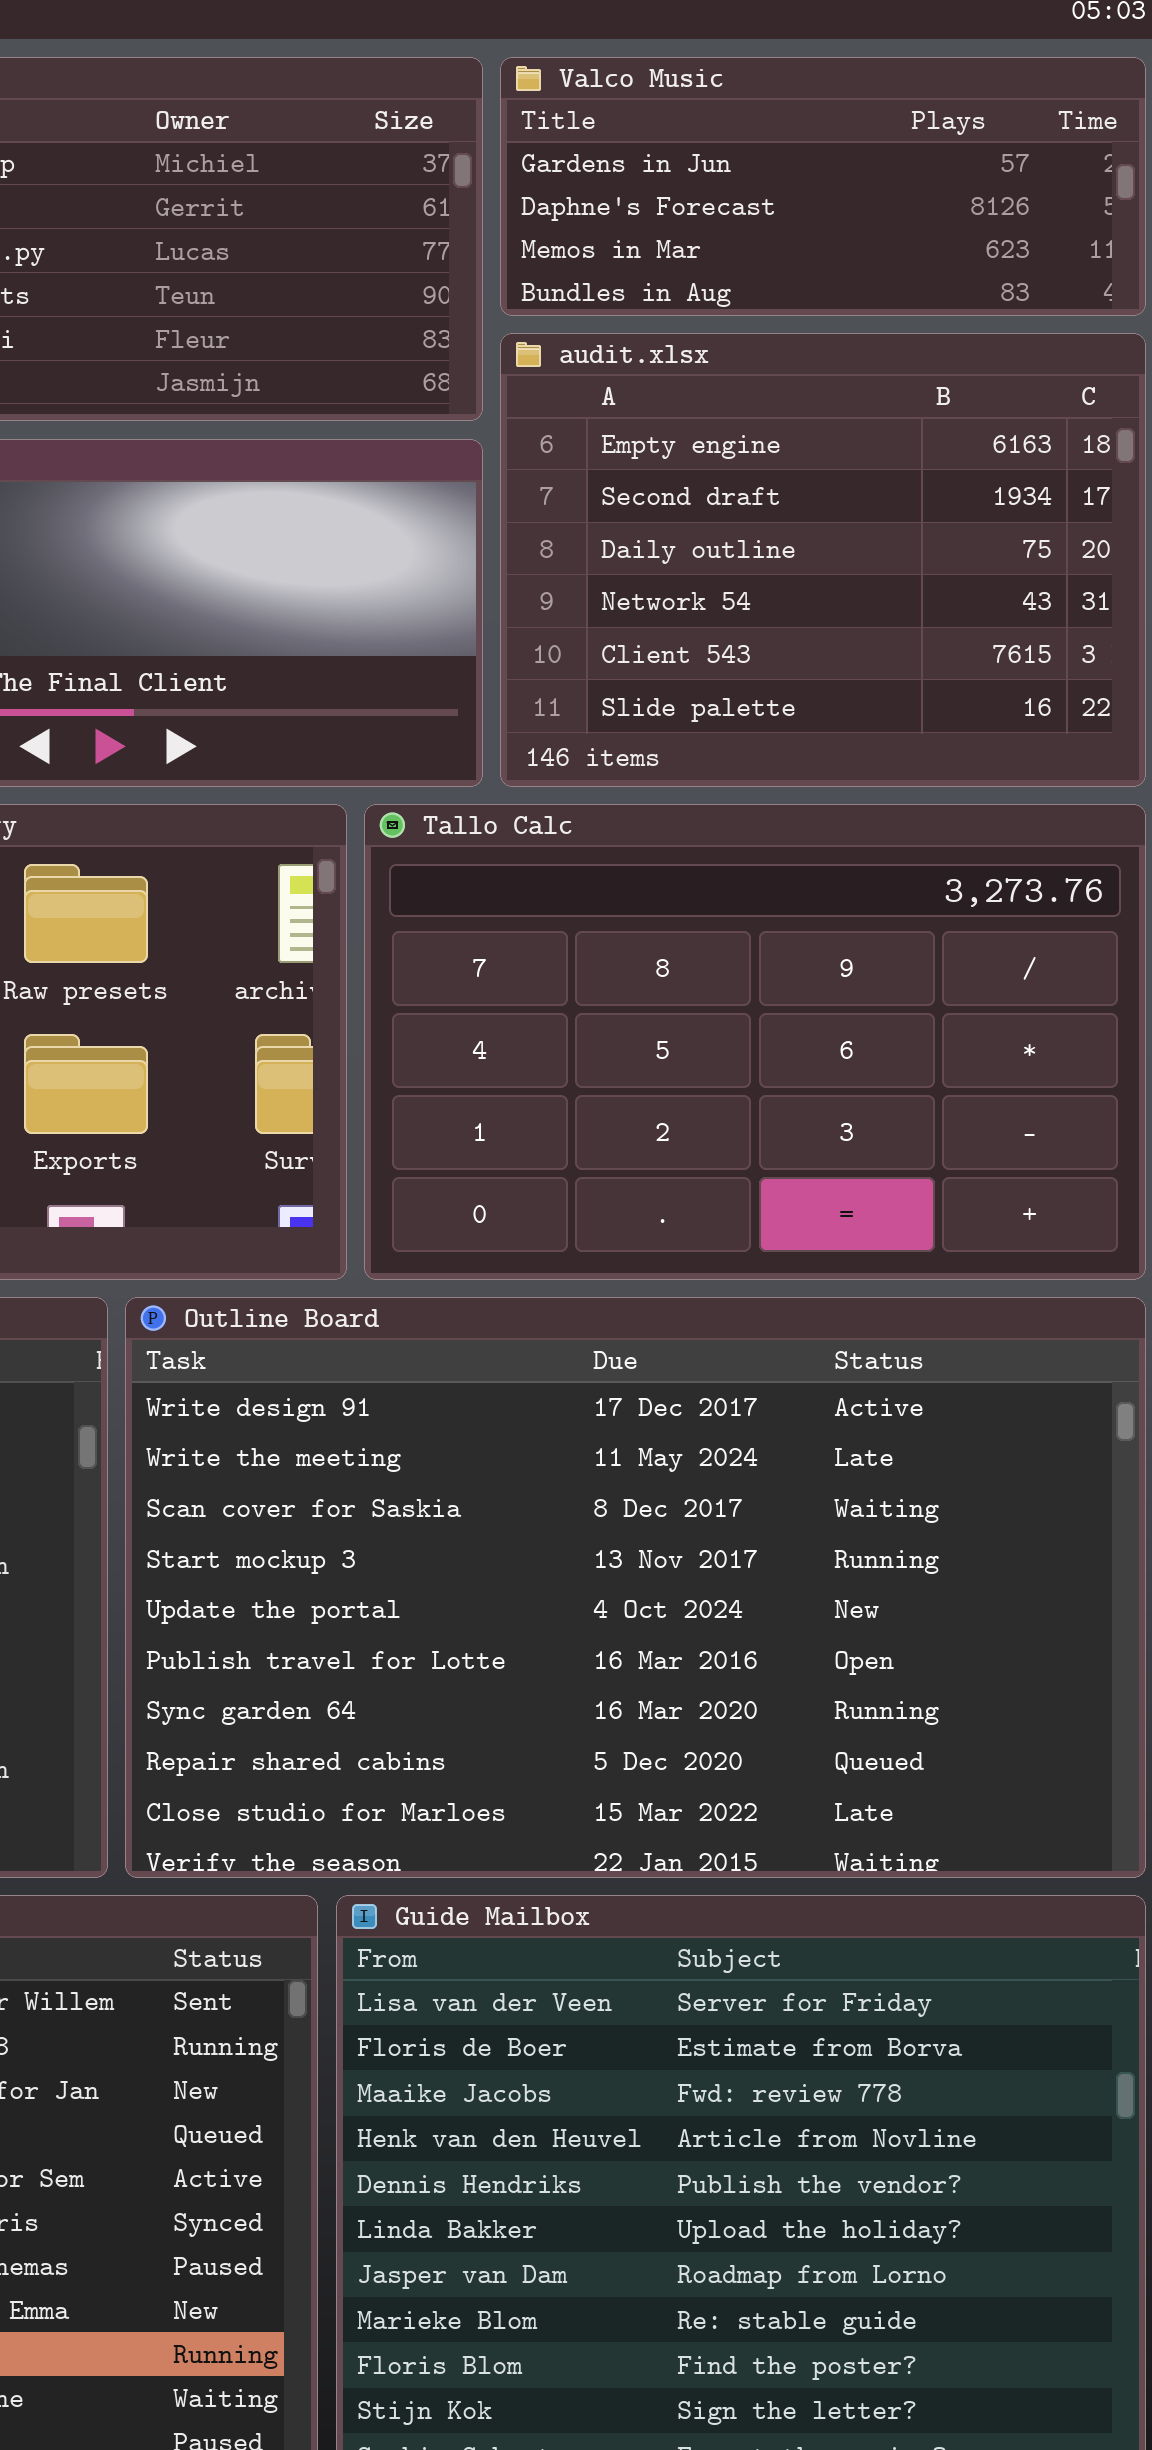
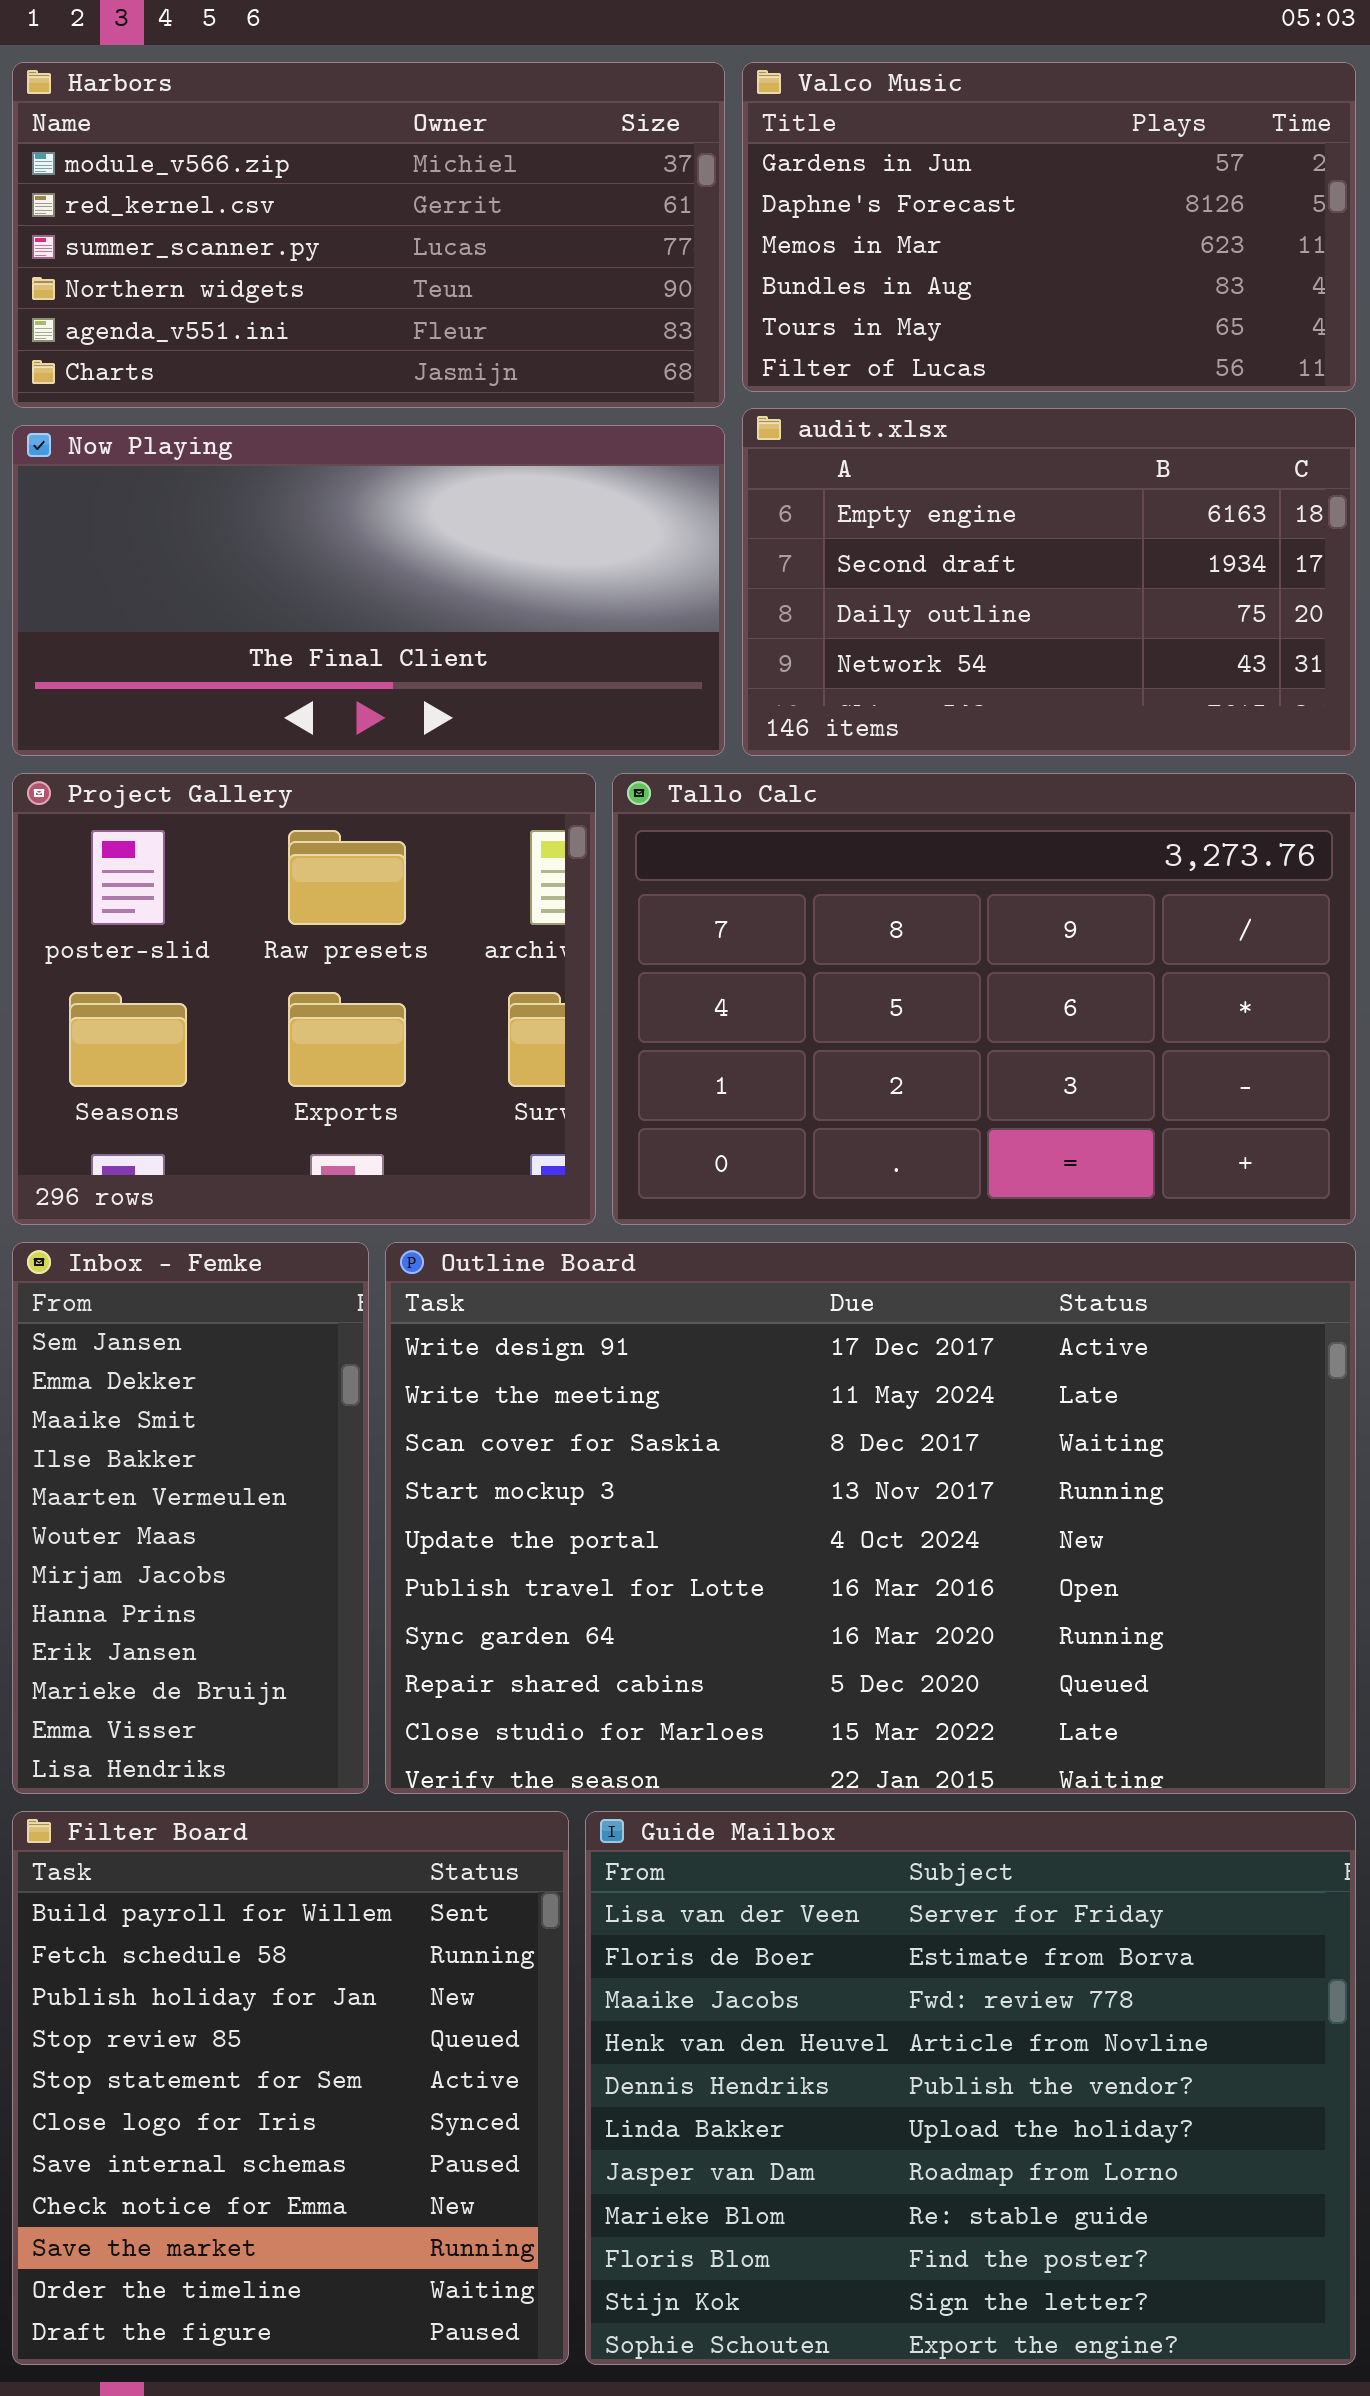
Valco Music: [500,57,1146,316] -> [742,62,1356,392], resized
audit.xlsx: [500,333,1146,787] -> [742,408,1356,756], resized

